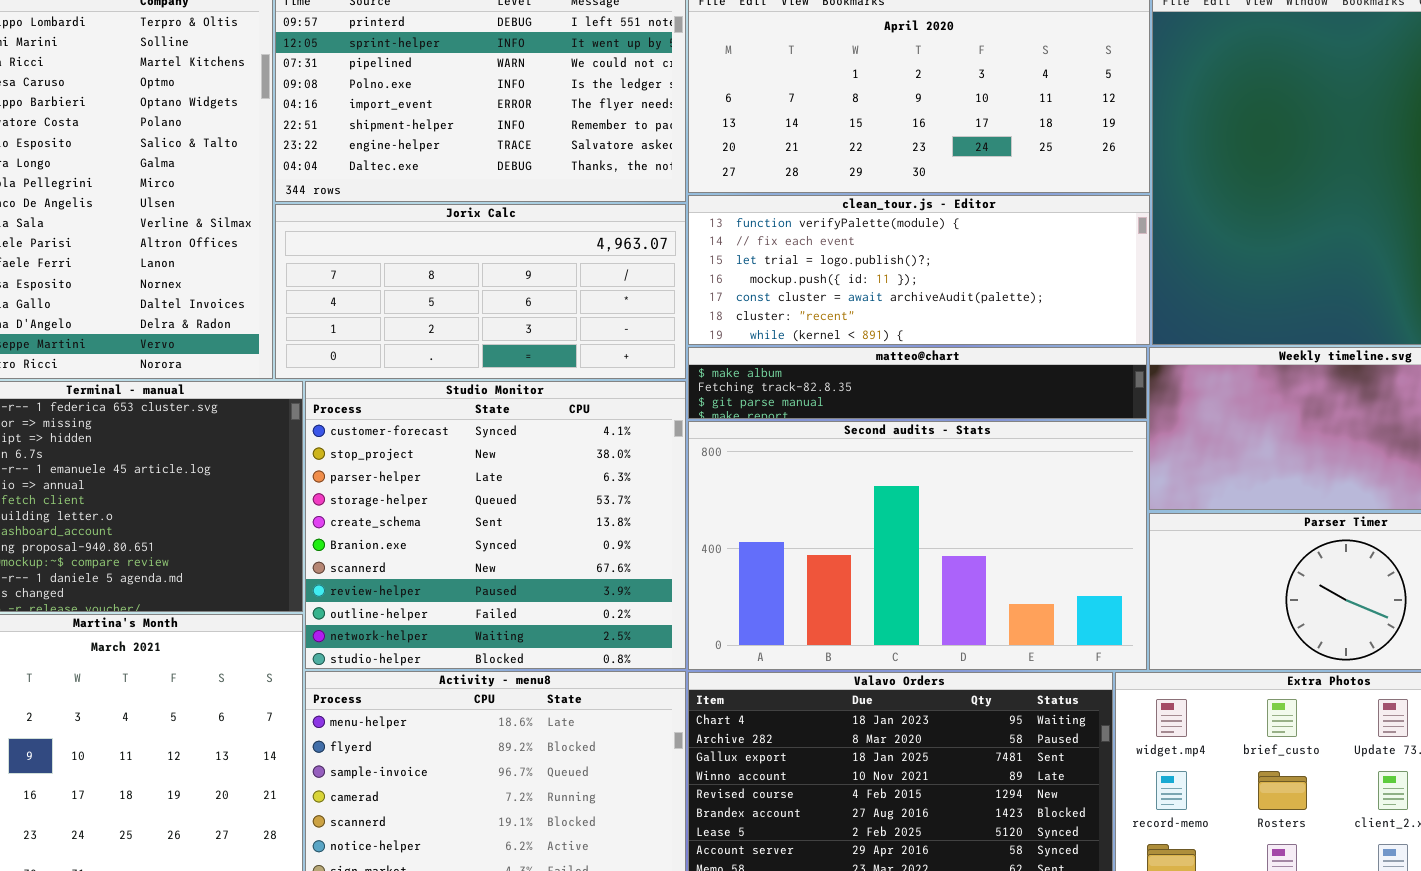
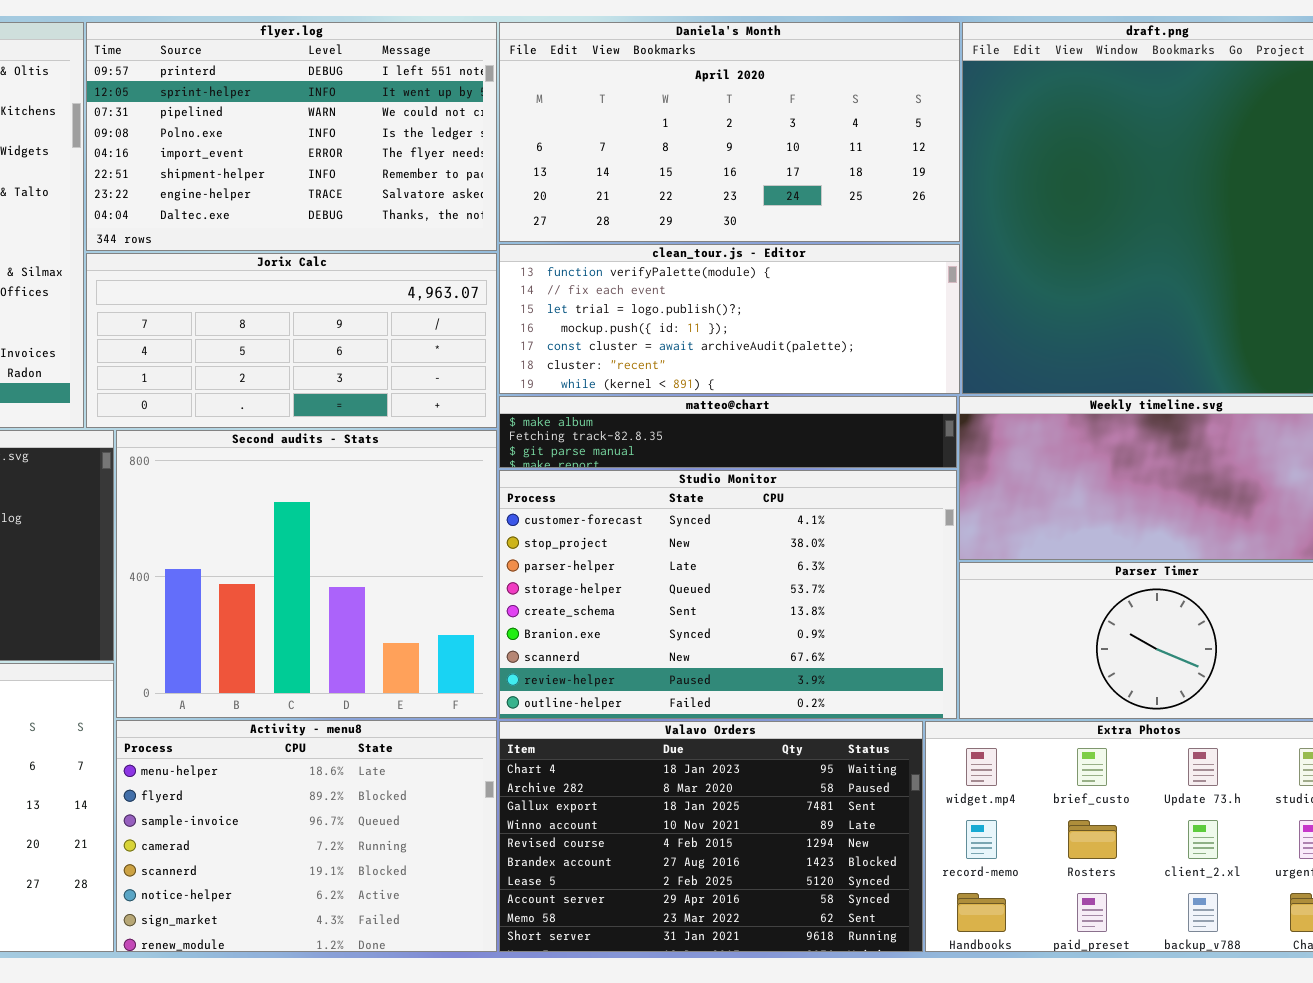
Studio Monitor: [305,381,686,669] -> [499,470,957,719], moved, resized
Second audits - Stats: [688,421,1147,670] -> [116,430,497,718], moved, resized

